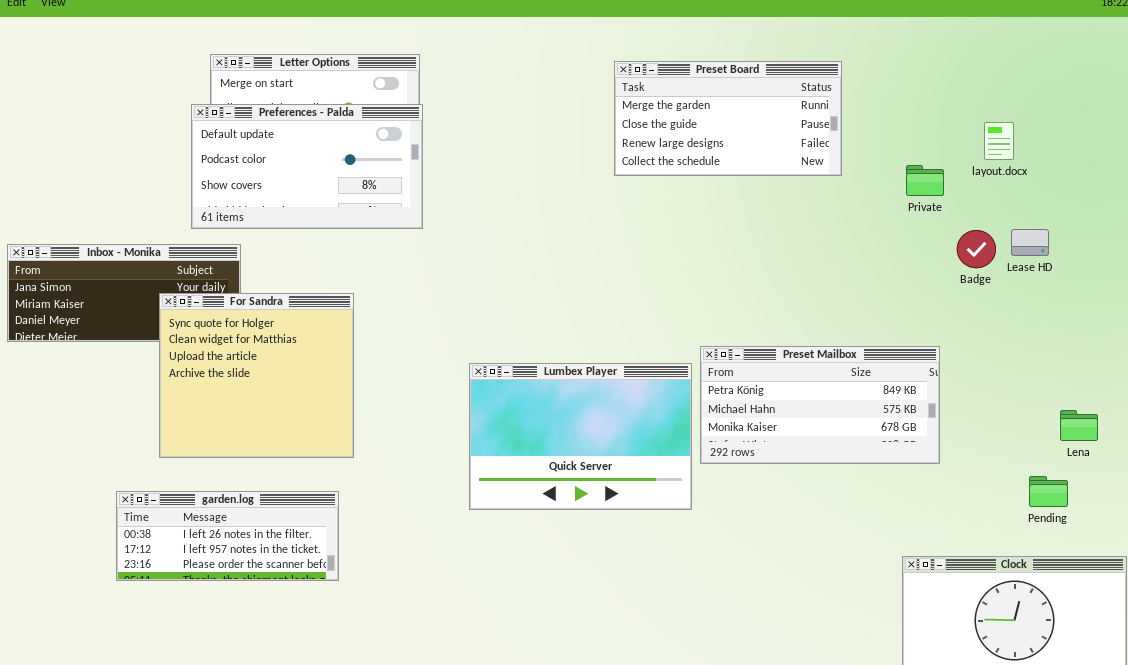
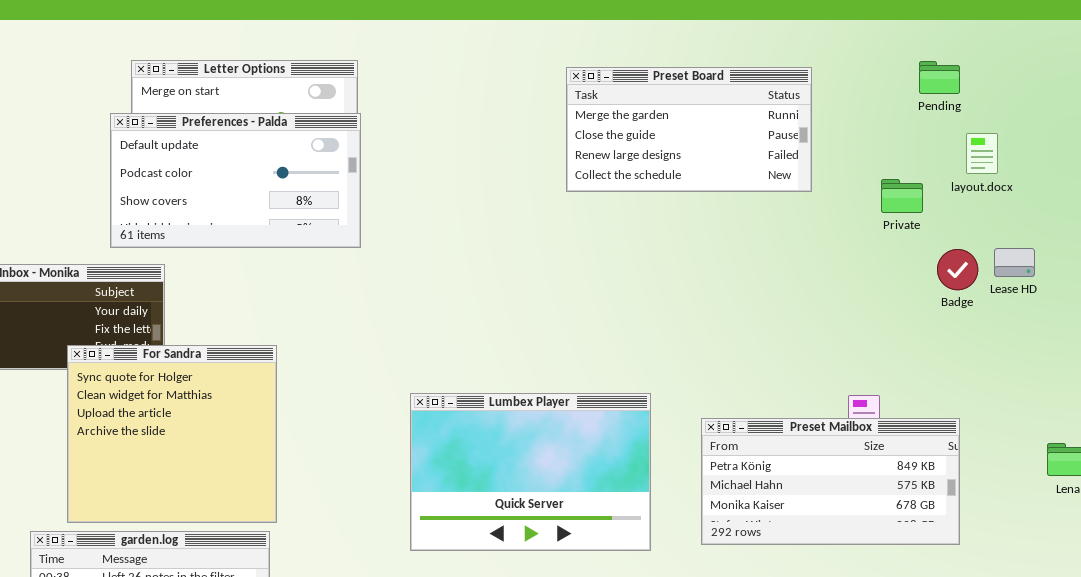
For Sandra: [159,293,354,458] -> [67,345,277,523], moved
Preset Mailbox: [700,346,940,464] -> [701,418,960,545], moved
Pending: [1029,476,1068,507] -> [919,61,960,94], moved

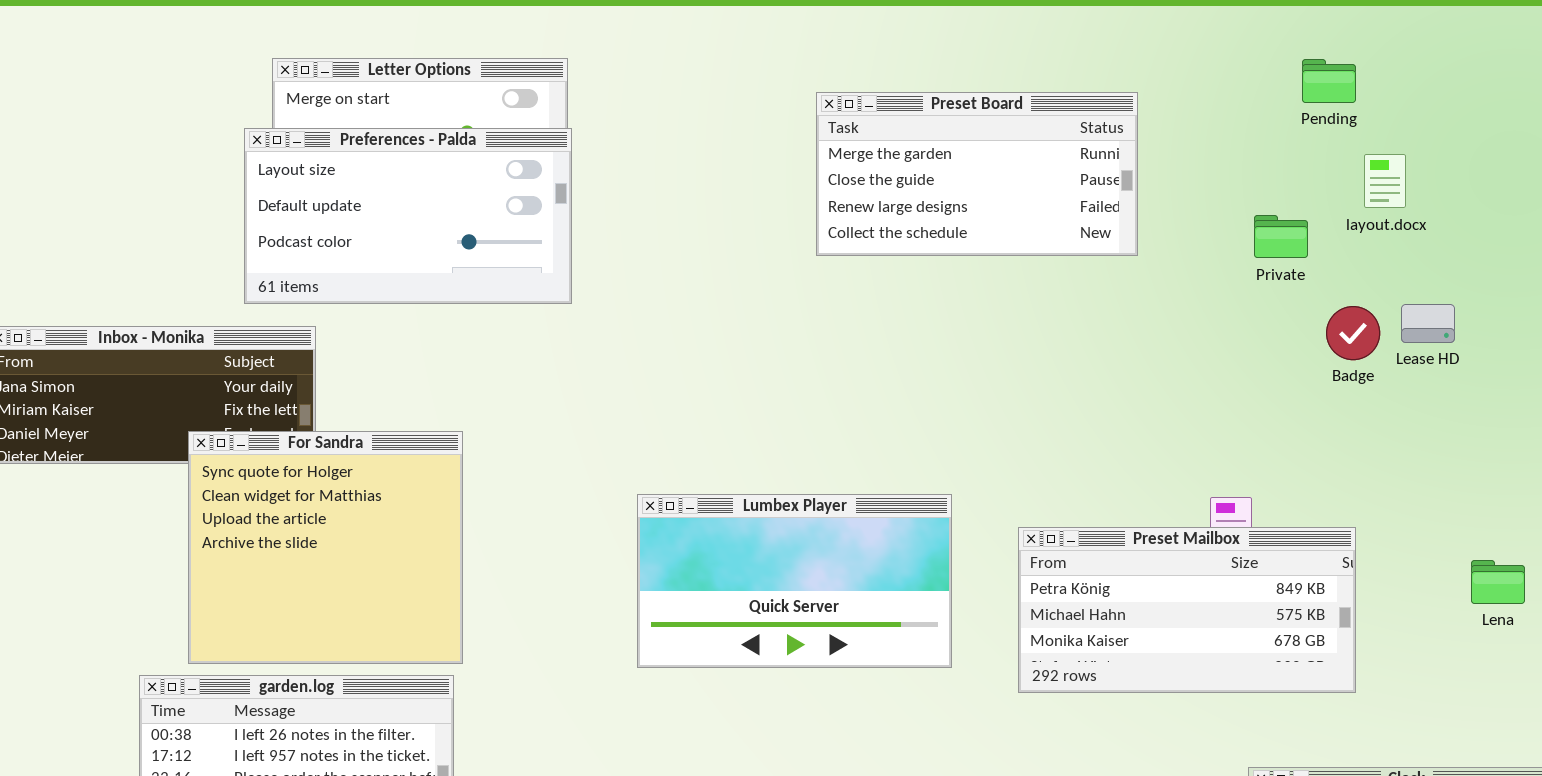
Preset Board: [566,67,812,192] -> [816,92,1138,256], moved
Preferences - Palda: [110,113,361,248] -> [244,128,572,304], scrolled up 1 row
Lumbex Player: [410,393,651,551] -> [637,494,952,668], resized

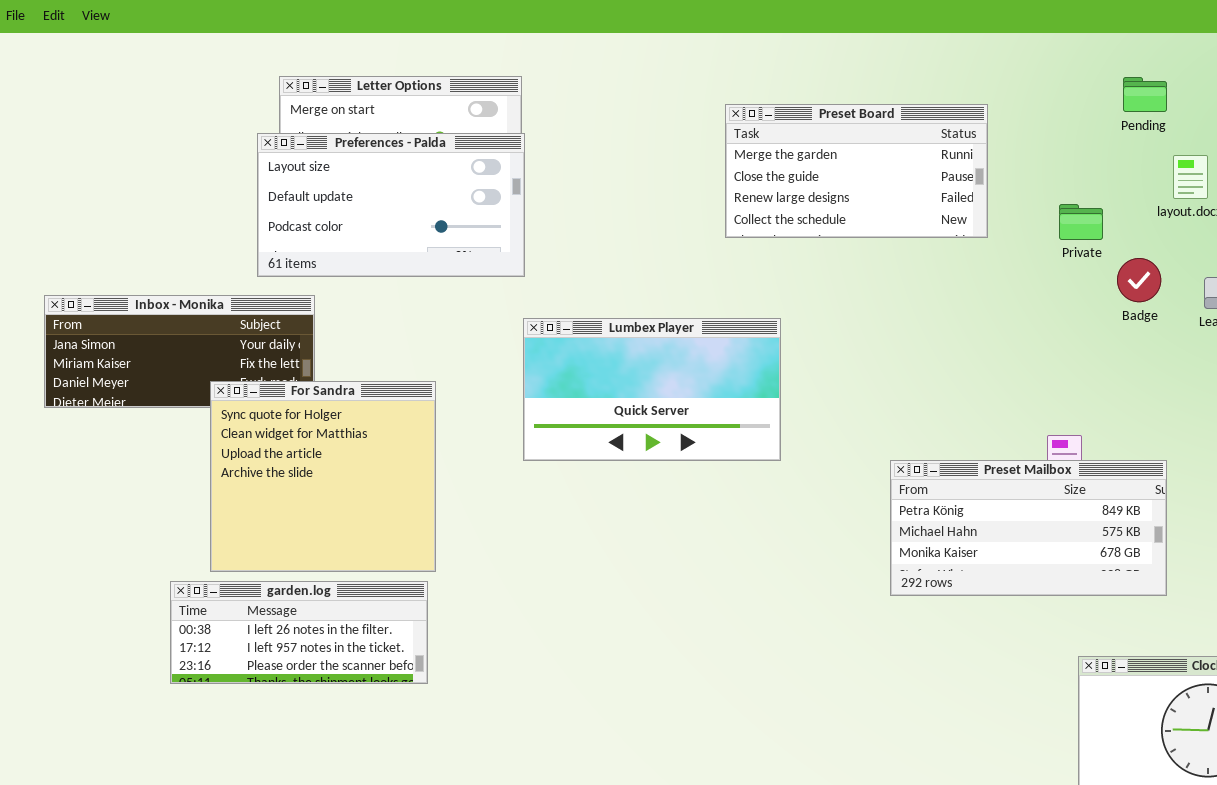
Private: [1254,215,1308,258] -> [1059,204,1103,240], moved
Badge: [1326,306,1380,360] -> [1117,258,1161,302], moved
Lumbex Player: [637,494,952,668] -> [523,318,781,461], moved

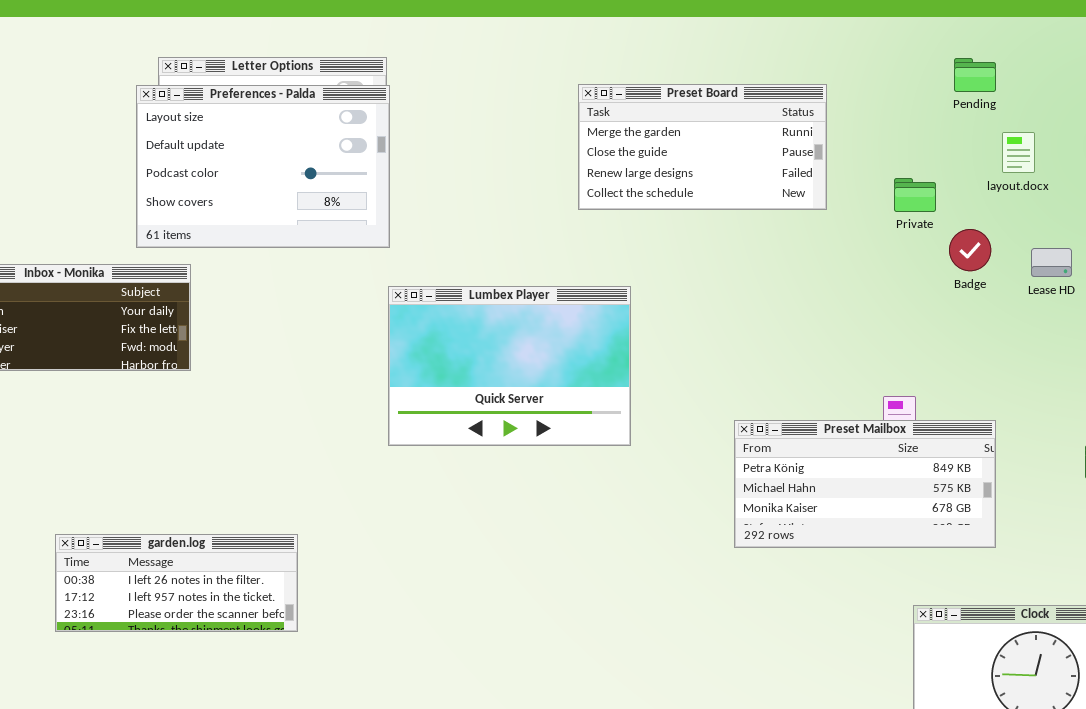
Preferences - Palda: [257,133,525,277] -> [136,85,390,248], resized
Lumbex Player: [523,318,781,461] -> [388,286,631,446], resized
For Sandra: [210,381,436,572] -> none, closed

